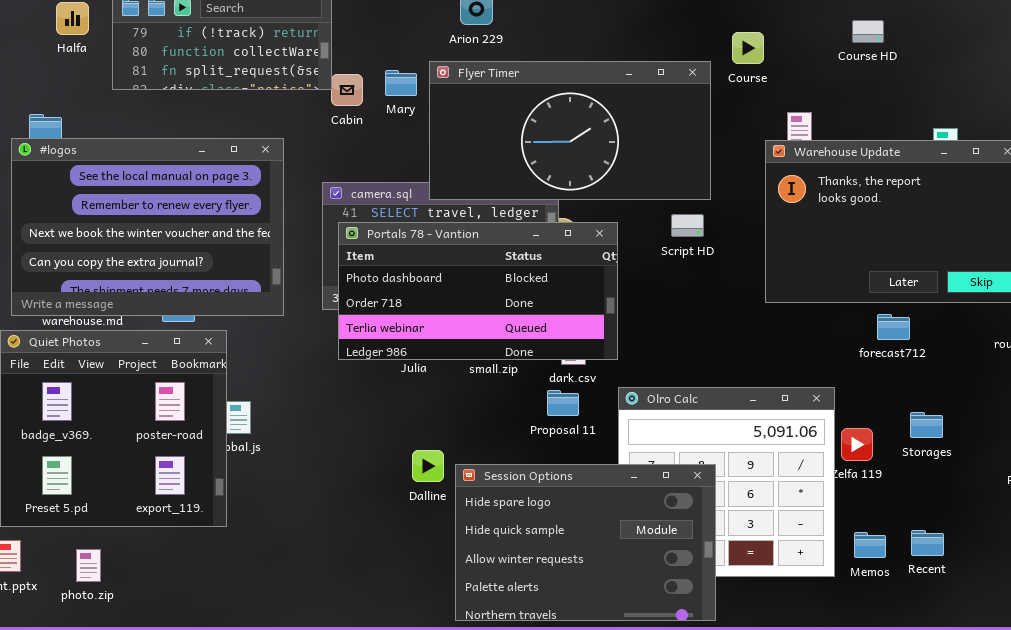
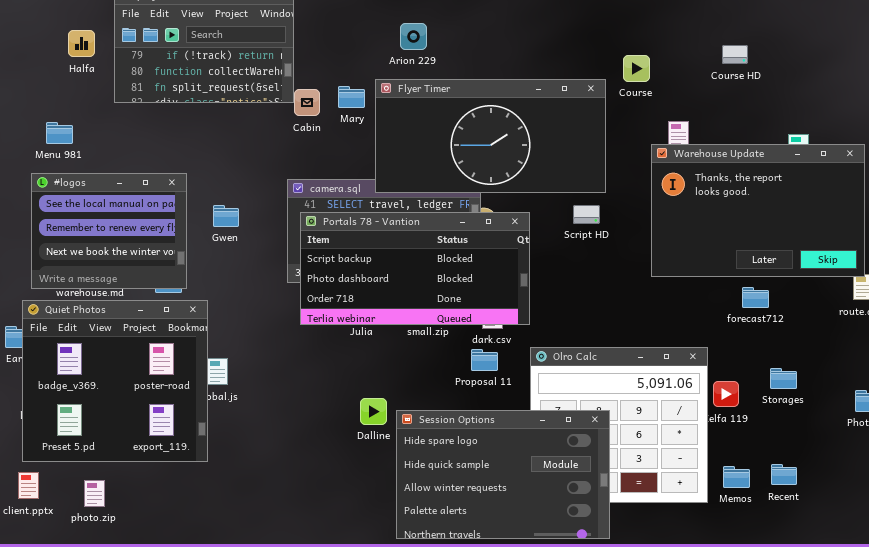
#logos: [11,138,284,316] -> [31,173,187,289], resized
Portals 78 - Vantion: [338,222,618,360] -> [300,212,530,325], scrolled up 1 row

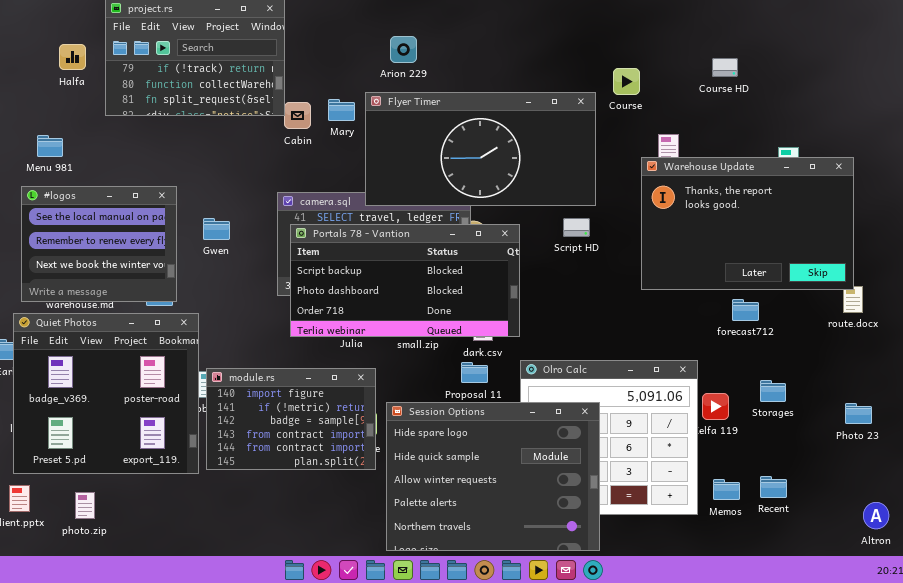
module.rs: none -> [206,368,376,470], opened
Session Options: [396,410,610,539] -> [386,402,600,551], resized

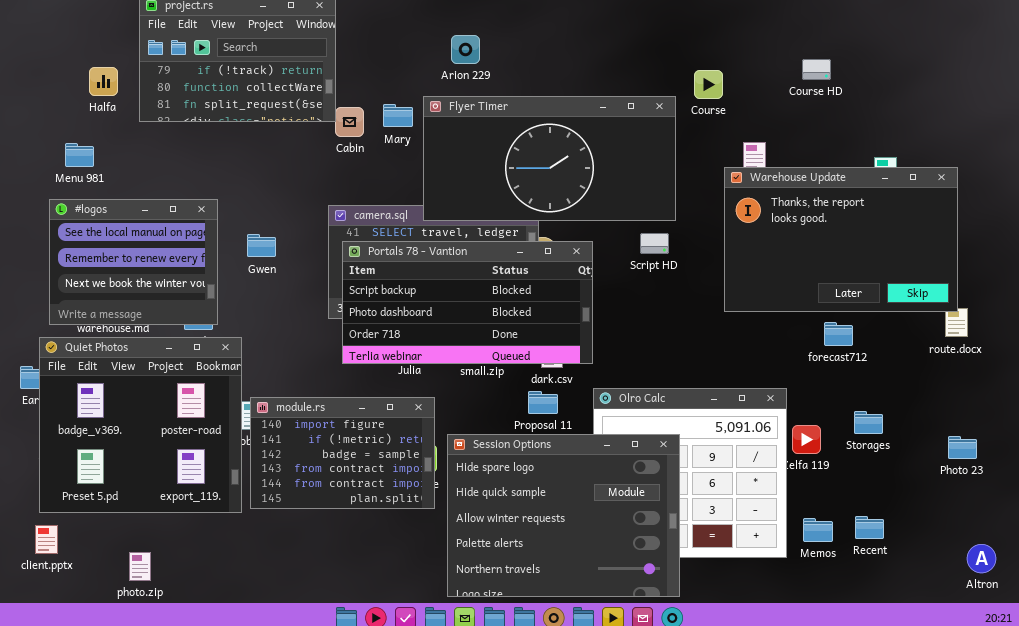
Halfa: [59,44,86,70] -> [89,67,118,96], moved
photo.zip: [75,492,95,519] -> [129,552,151,581], moved

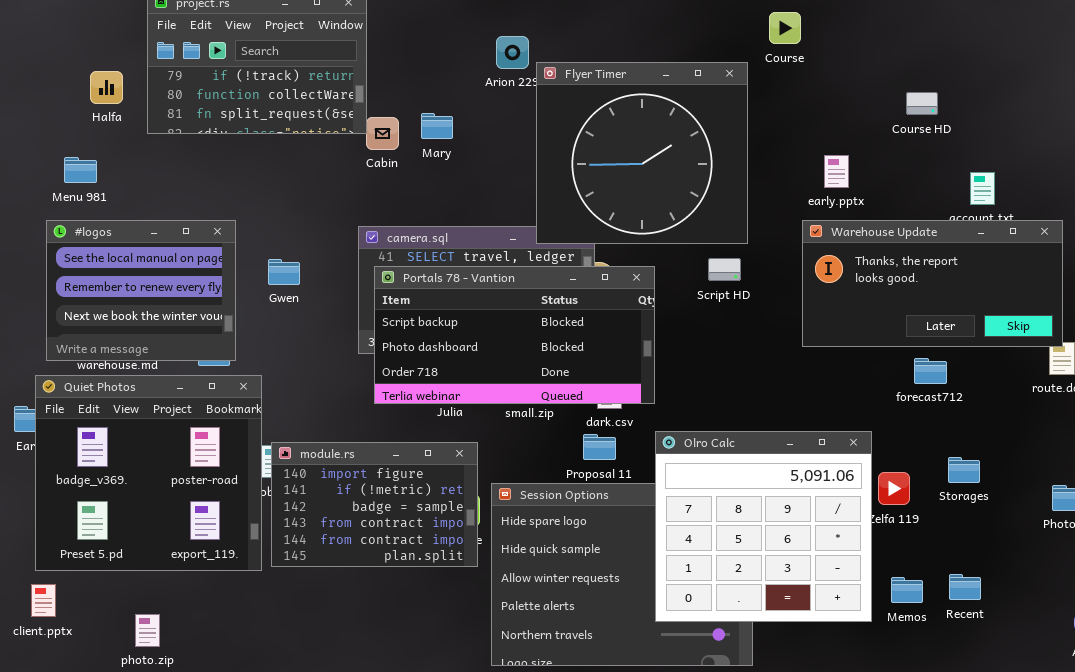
Course HD: [802,59,831,80] -> [906,92,938,115], moved
Course: [694,70,723,99] -> [769,12,801,44], moved
Flyer Timer: [423,96,676,221] -> [536,62,748,244], resized
Warehouse Update: [724,167,958,312] -> [802,220,1063,347], resized
Olro Calc: [593,388,787,558] -> [655,431,872,622], raised

